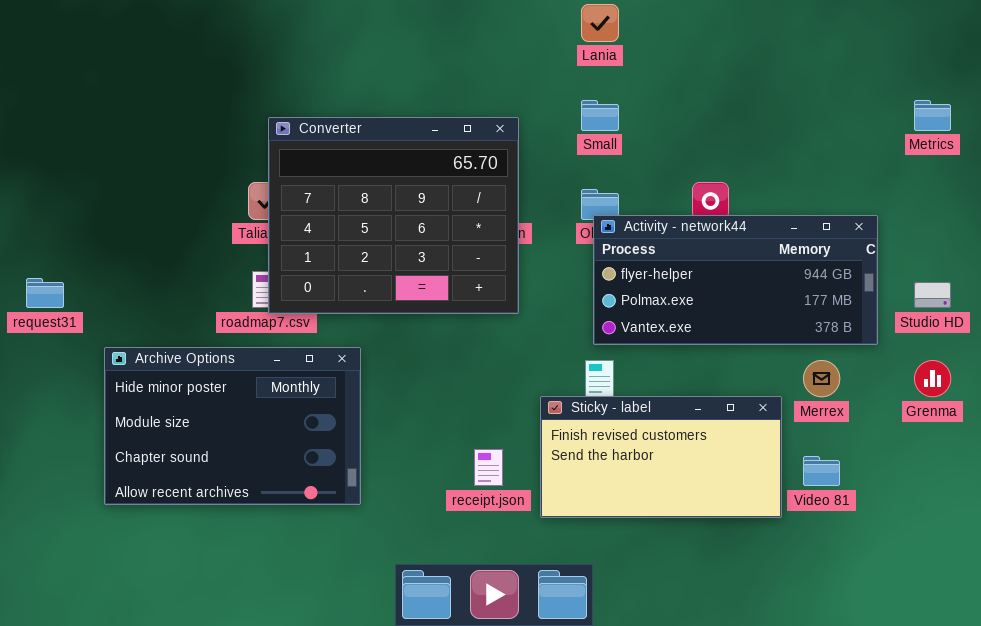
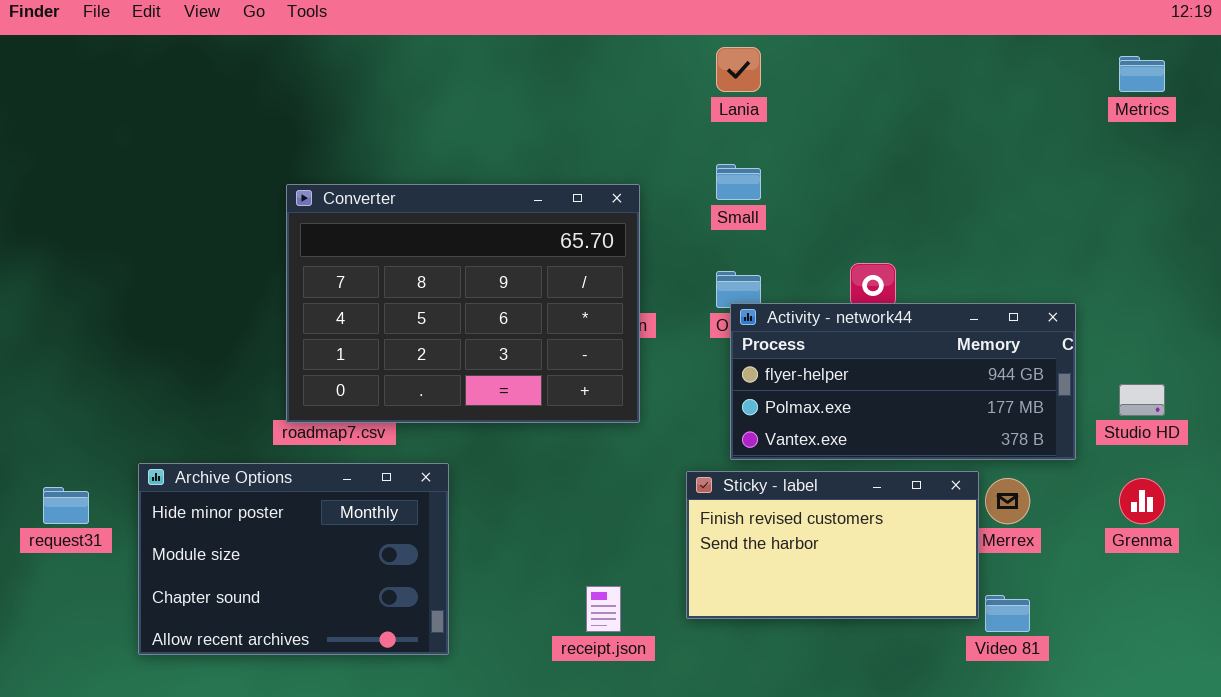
Metrics: [914,100,951,131] -> [1119,56,1165,92], moved
Converter: [268,117,519,314] -> [286,184,640,423], resized
request31: [26,278,64,308] -> [43,487,89,524], moved
Sticky - label: [540,396,782,518] -> [686,471,979,619], moved

